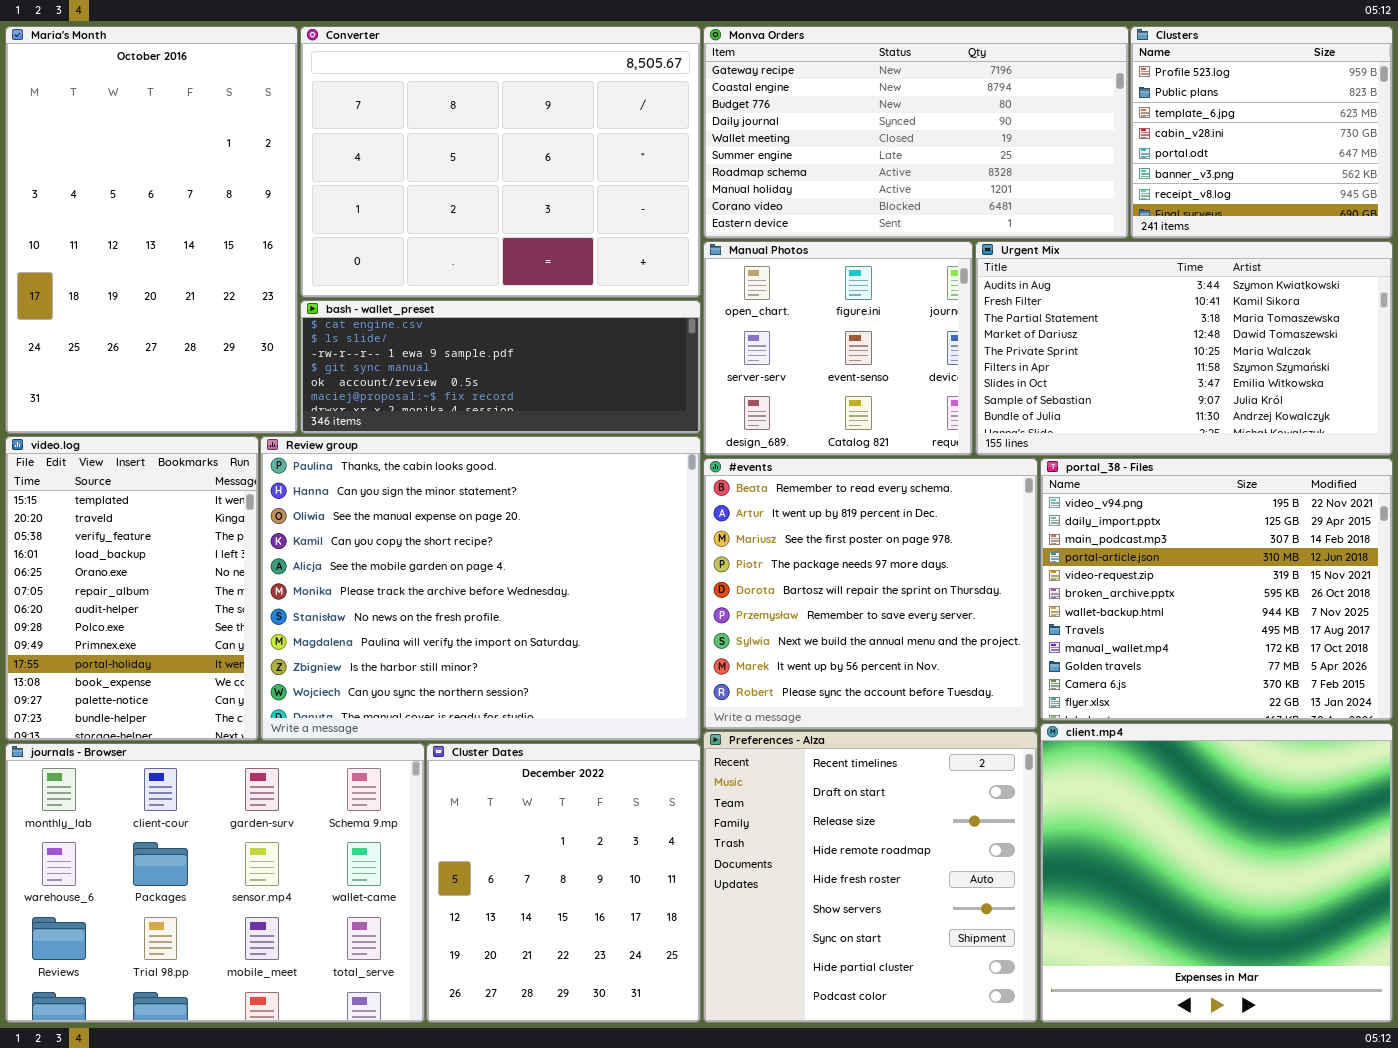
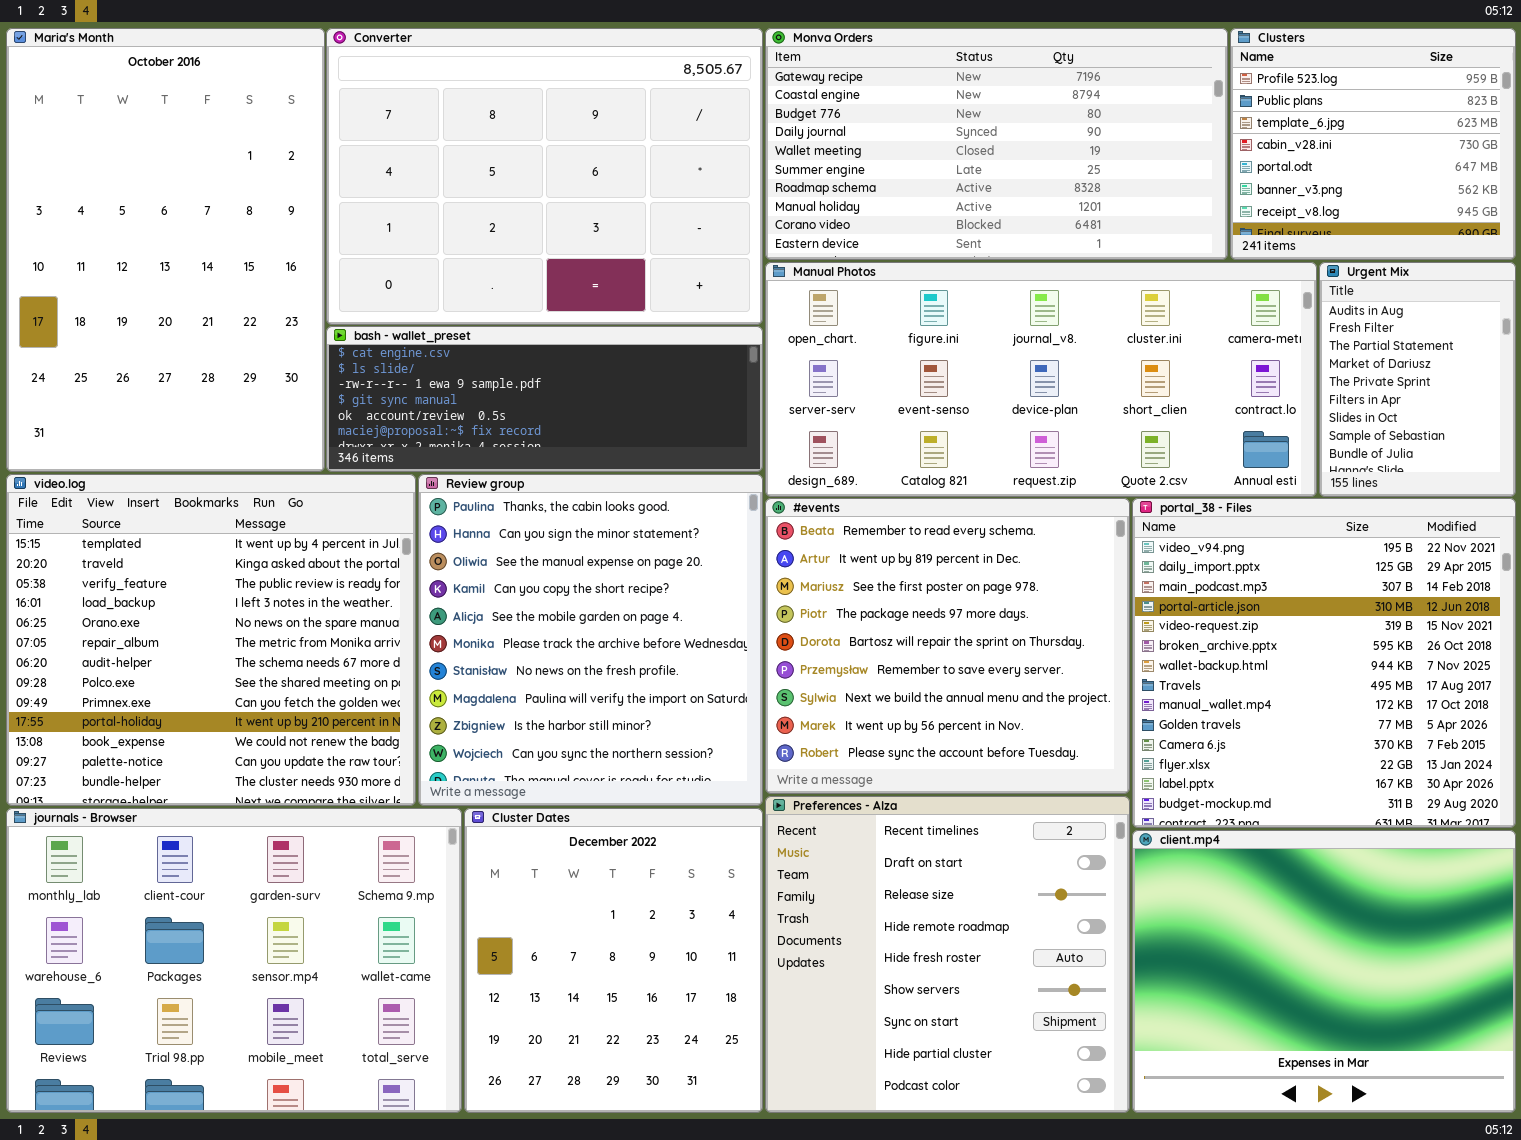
Manual Photos: [703,241,973,456] -> [765,262,1317,497], resized
Urgent Mix: [975,241,1393,456] -> [1319,262,1516,497], resized
video.log: [5,436,259,741] -> [6,474,416,806], resized
Review group: [260,436,701,741] -> [418,474,763,806], resized
portal_38 - Files: [1040,458,1393,721] -> [1132,498,1516,828], resized
client.mp4: [1040,723,1393,1023] -> [1132,830,1516,1113], resized

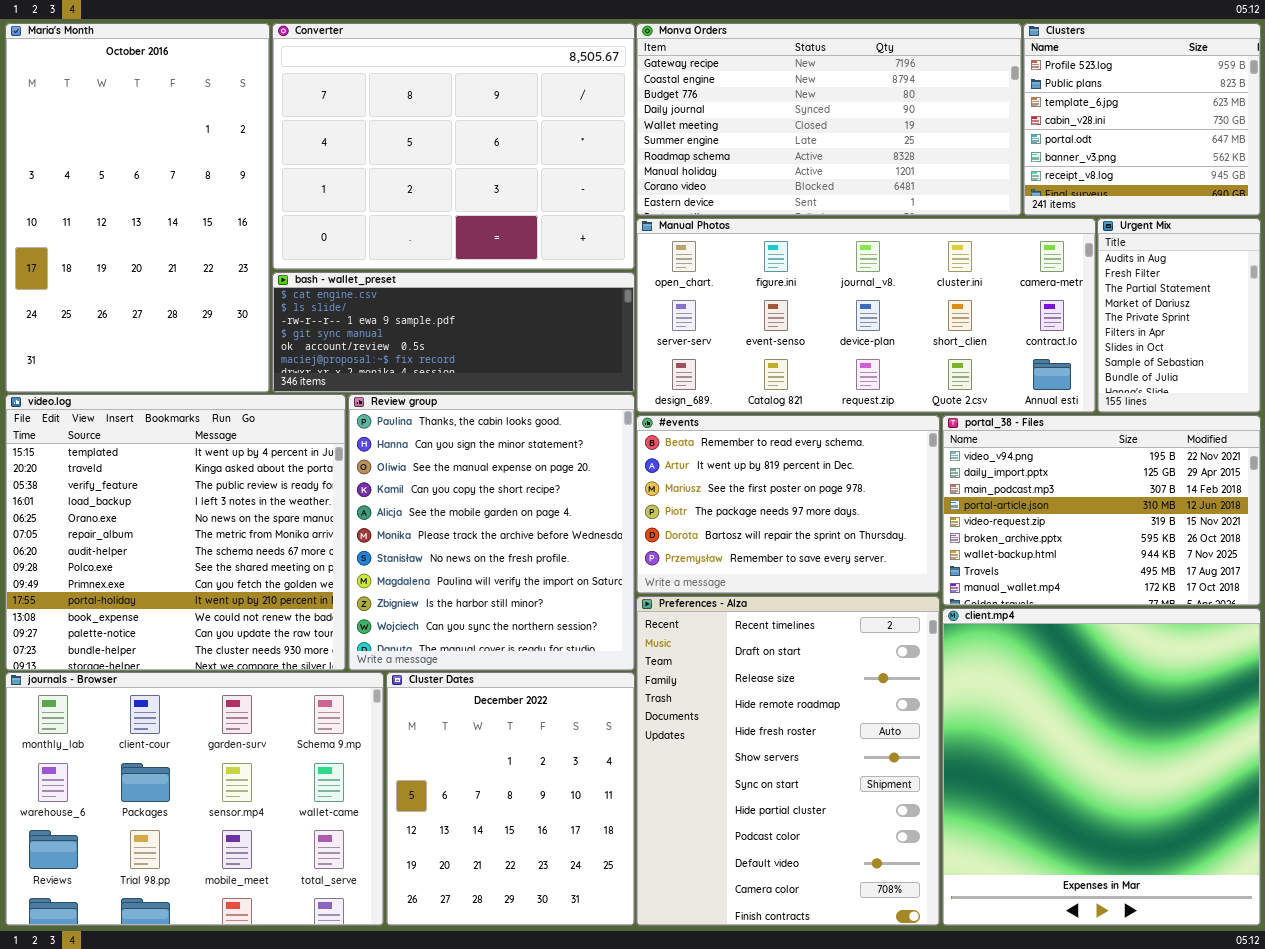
#events: [765,498,1130,794] -> [636,415,940,594], resized
portal_38 - Files: [1132,498,1516,828] -> [942,415,1261,606], resized
Preferences - Alza: [765,796,1130,1113] -> [636,596,940,926], resized
client.mp4: [1132,830,1516,1113] -> [942,608,1261,926], resized

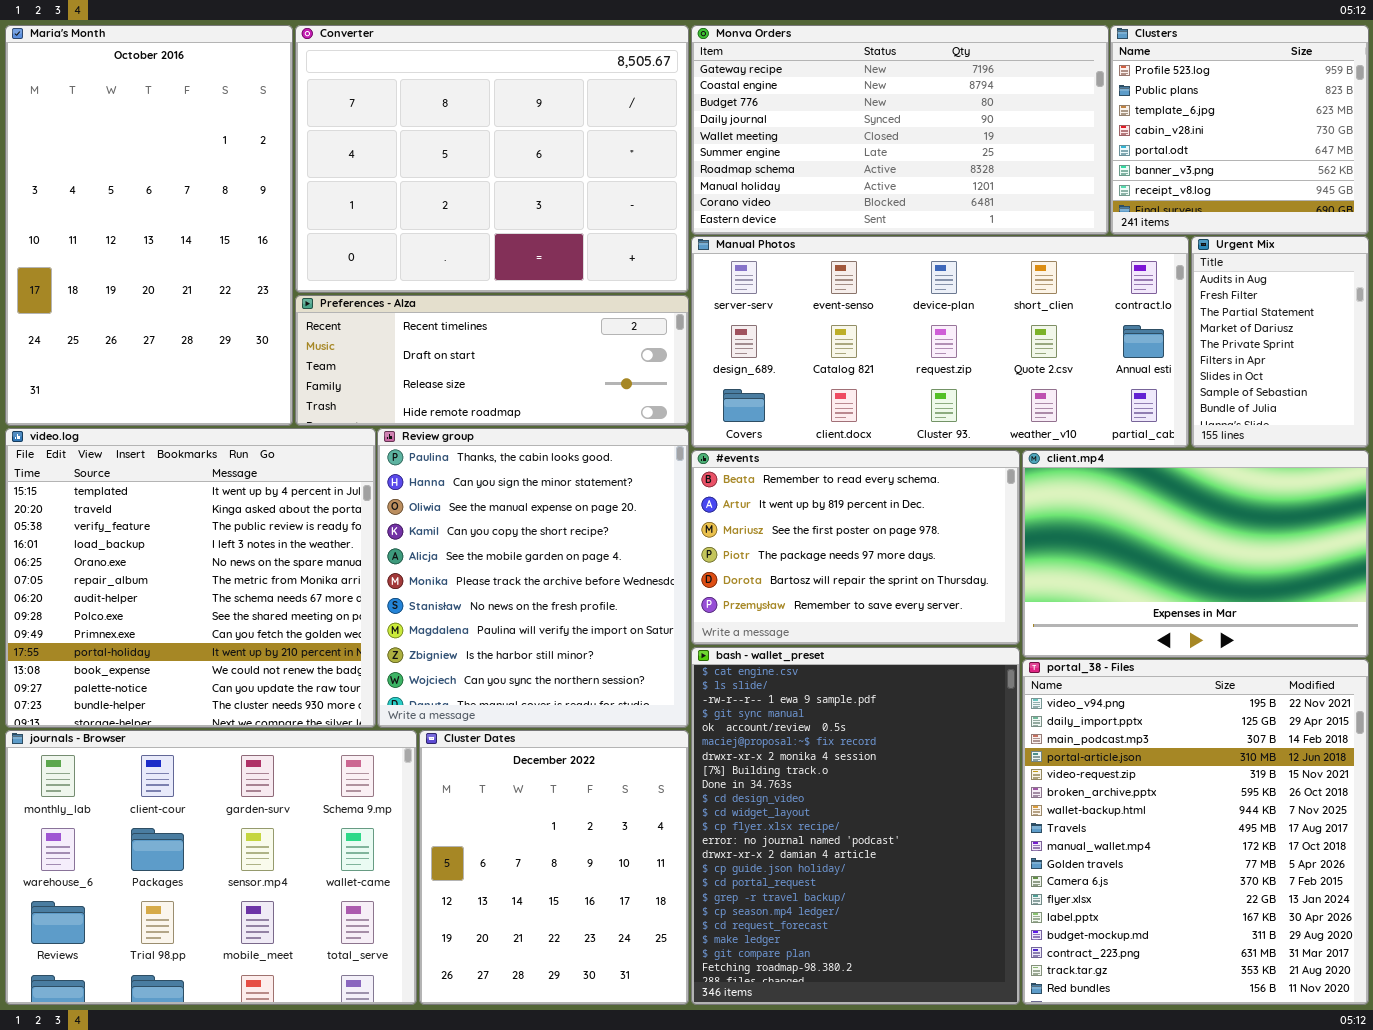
Manual Photos: [636,218,1096,413] -> [691,236,1189,448], scrolled down 1 row
bash - wallet_preset: [272,272,635,393] -> [691,647,1020,1005], moved, resized
portal_38 - Files: [942,415,1261,606] -> [1022,659,1369,1005], moved, resized
Preferences - Alza: [636,596,940,926] -> [295,295,689,426], moved, resized
client.mp4: [942,608,1261,926] -> [1022,450,1369,658], moved, resized

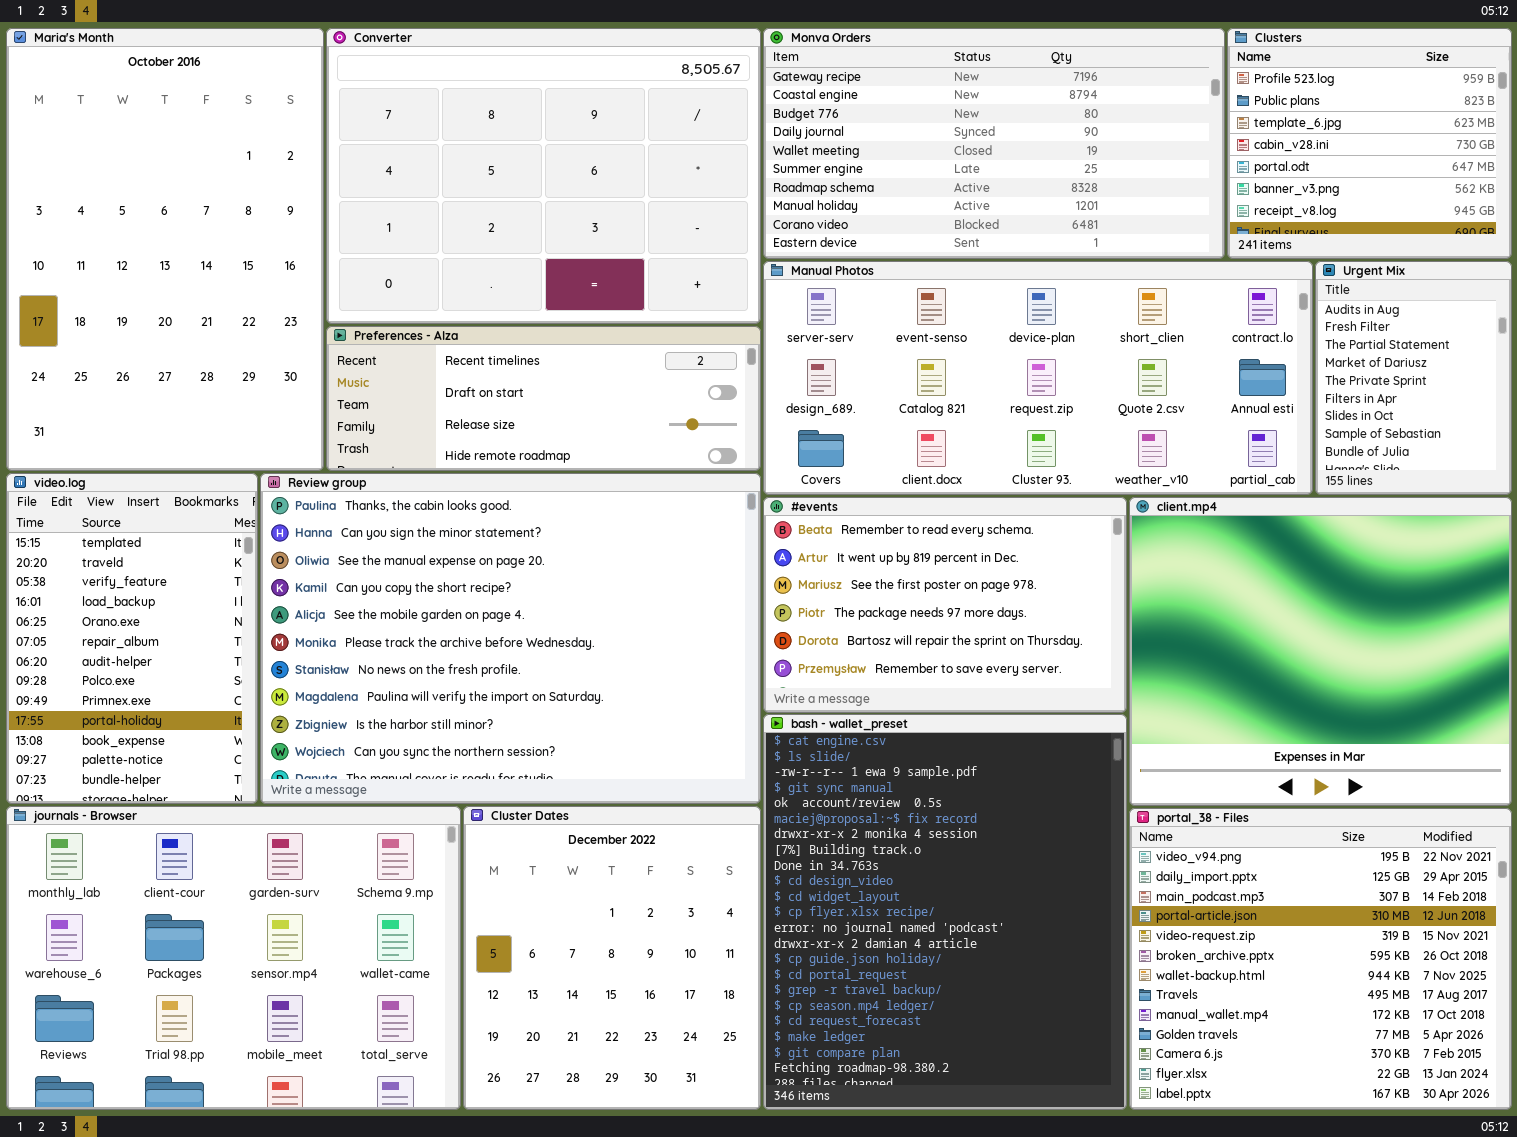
video.log: [5,428,376,728] -> [6,473,258,804], resized
Review group: [377,428,689,728] -> [260,473,761,804], resized
client.mp4: [1022,450,1369,658] -> [1129,497,1512,806], resized
portal_38 - Files: [1022,659,1369,1005] -> [1129,808,1512,1110], resized

